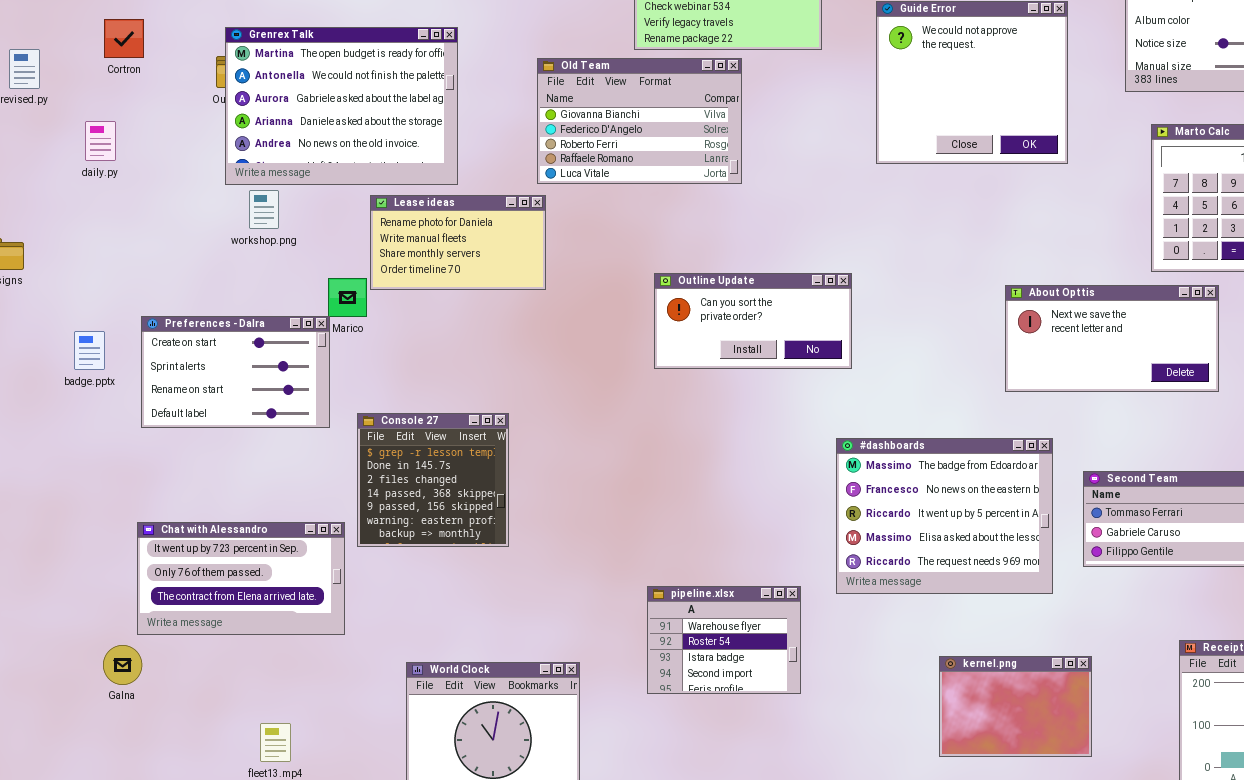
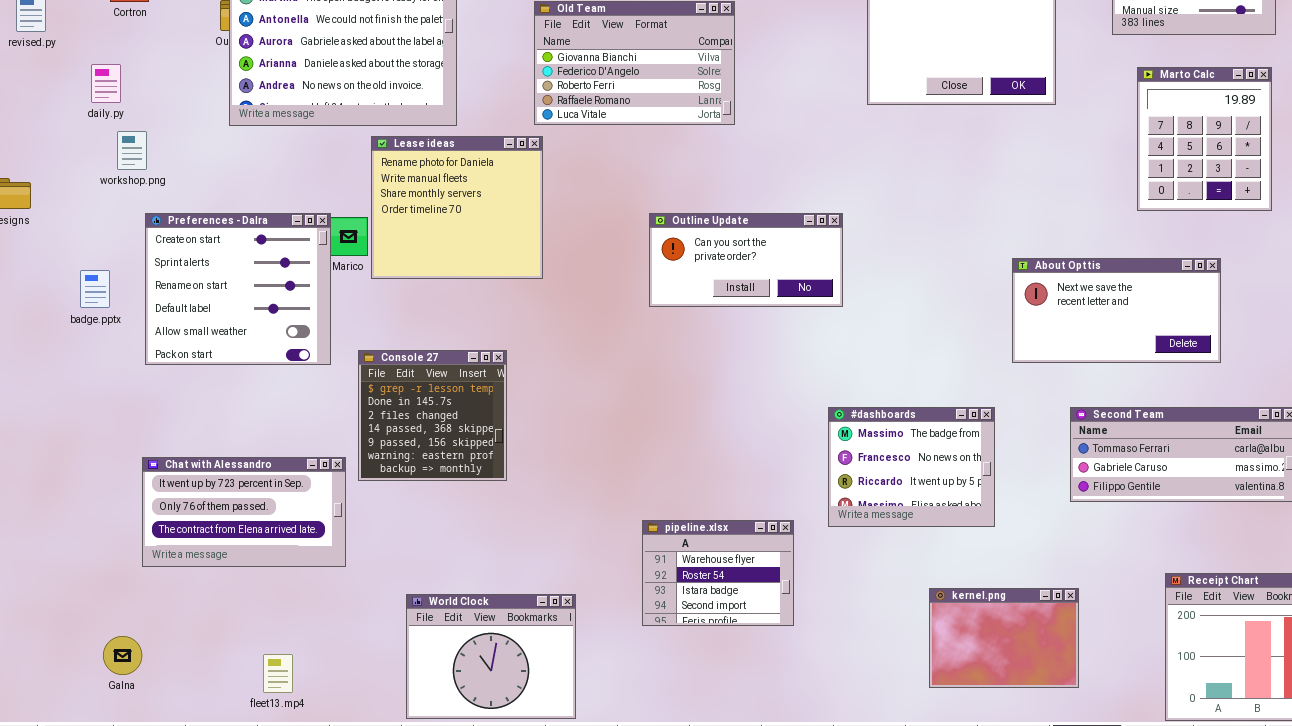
workshop.png: [249,190,279,229] -> [117,131,147,170], moved
Lease ideas: [370,195,546,290] -> [371,136,543,279], resized
About Opttis: [1005,285,1219,392] -> [1012,258,1221,363], moved
Preferences - Dalra: [141,316,330,428] -> [145,213,331,365], resized
#dashboards: [836,438,1053,594] -> [828,407,995,527], resized
Galna: [103,645,142,685] -> [103,636,142,675], moved

